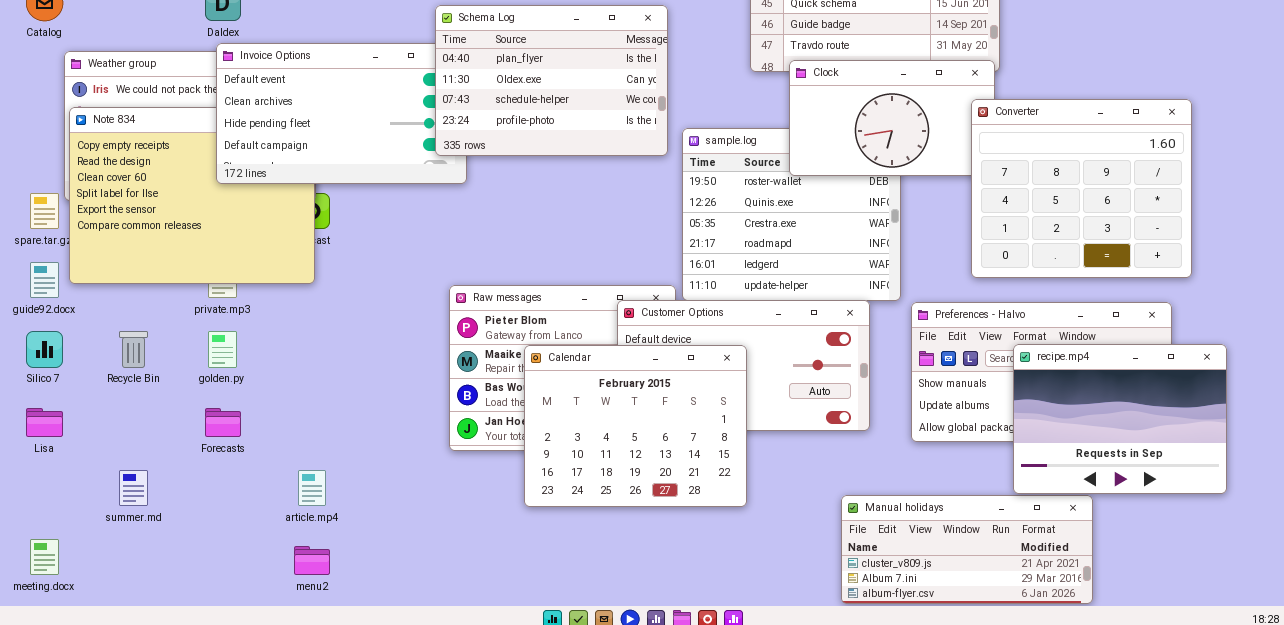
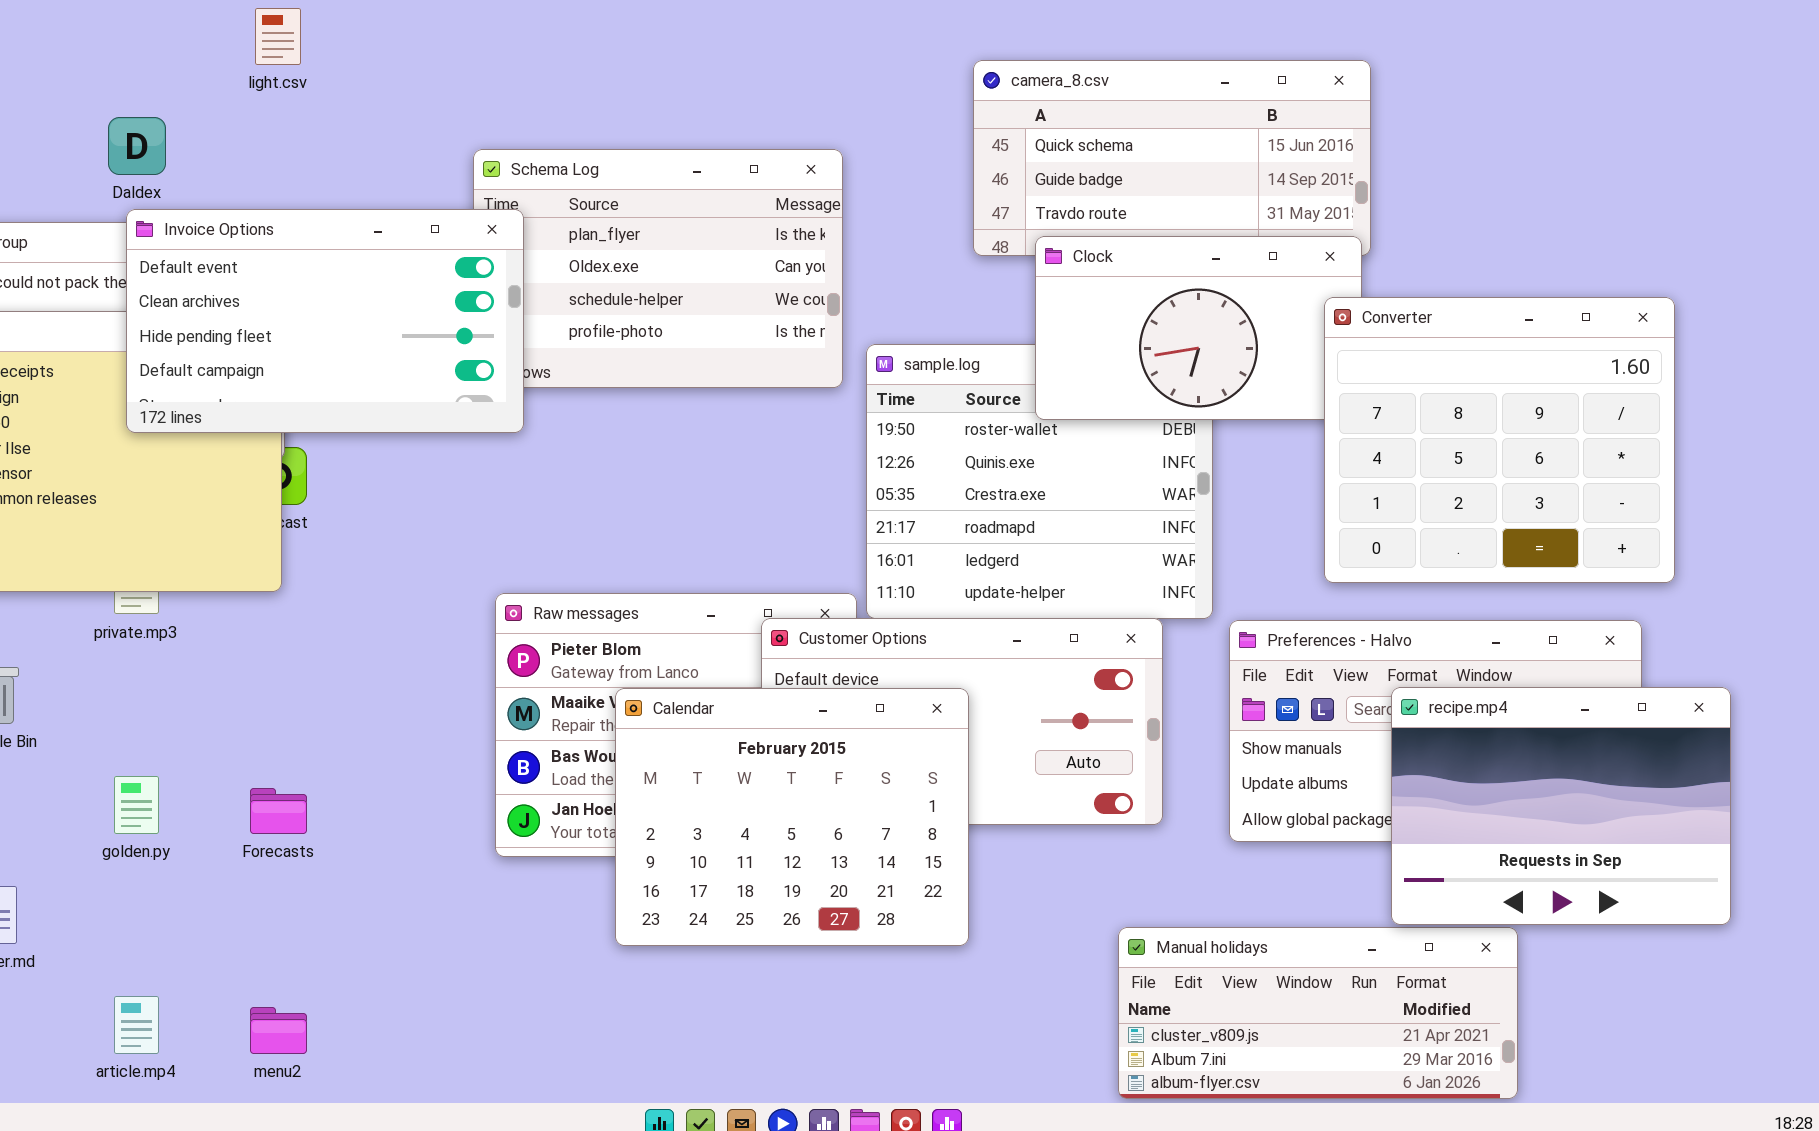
Invoice Options: [216,43,467,184] -> [126,209,524,433], raised
golden.py: [208,331,237,368] -> [114,776,159,834], moved
Forecasts: [205,408,241,437] -> [250,788,307,834], moved
article.mp4: [298,470,326,506] -> [114,996,159,1054], moved

